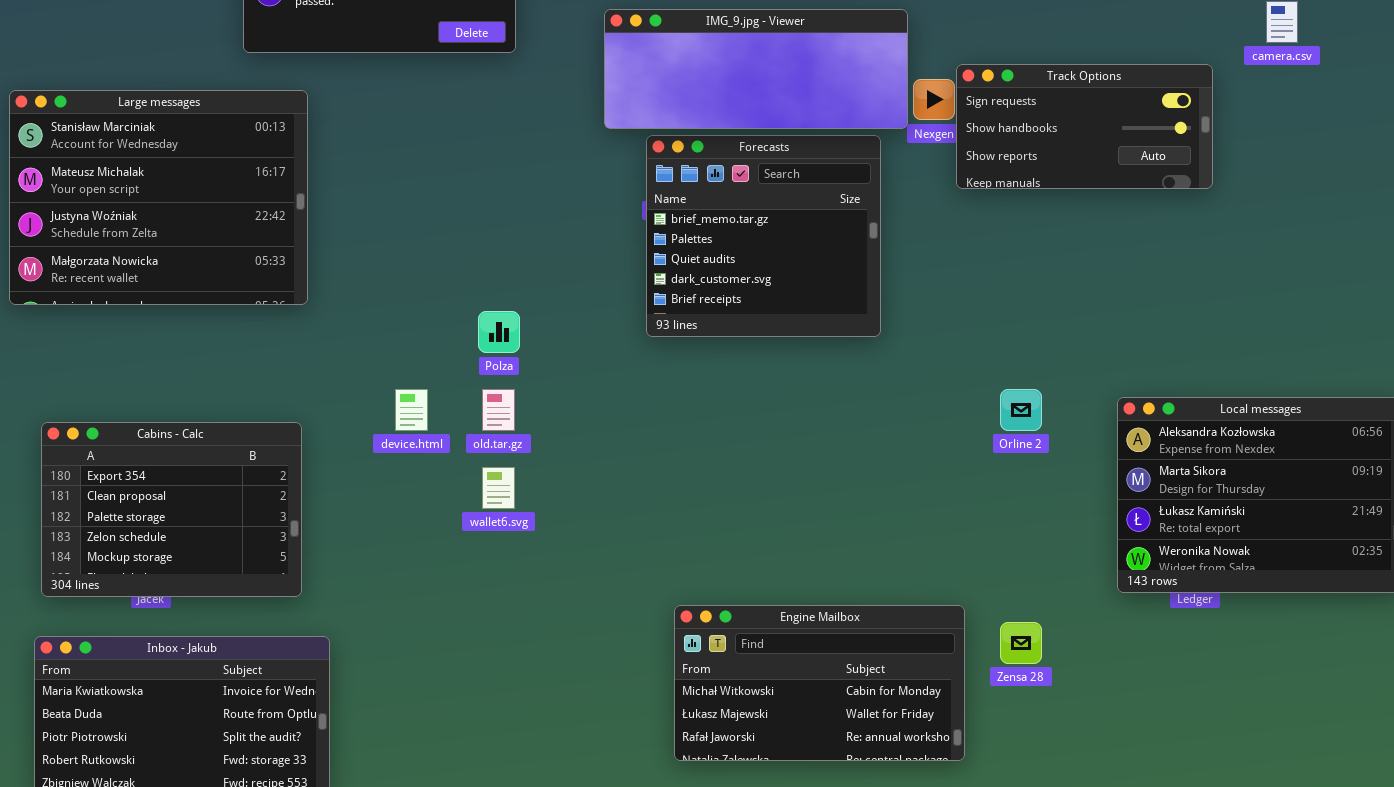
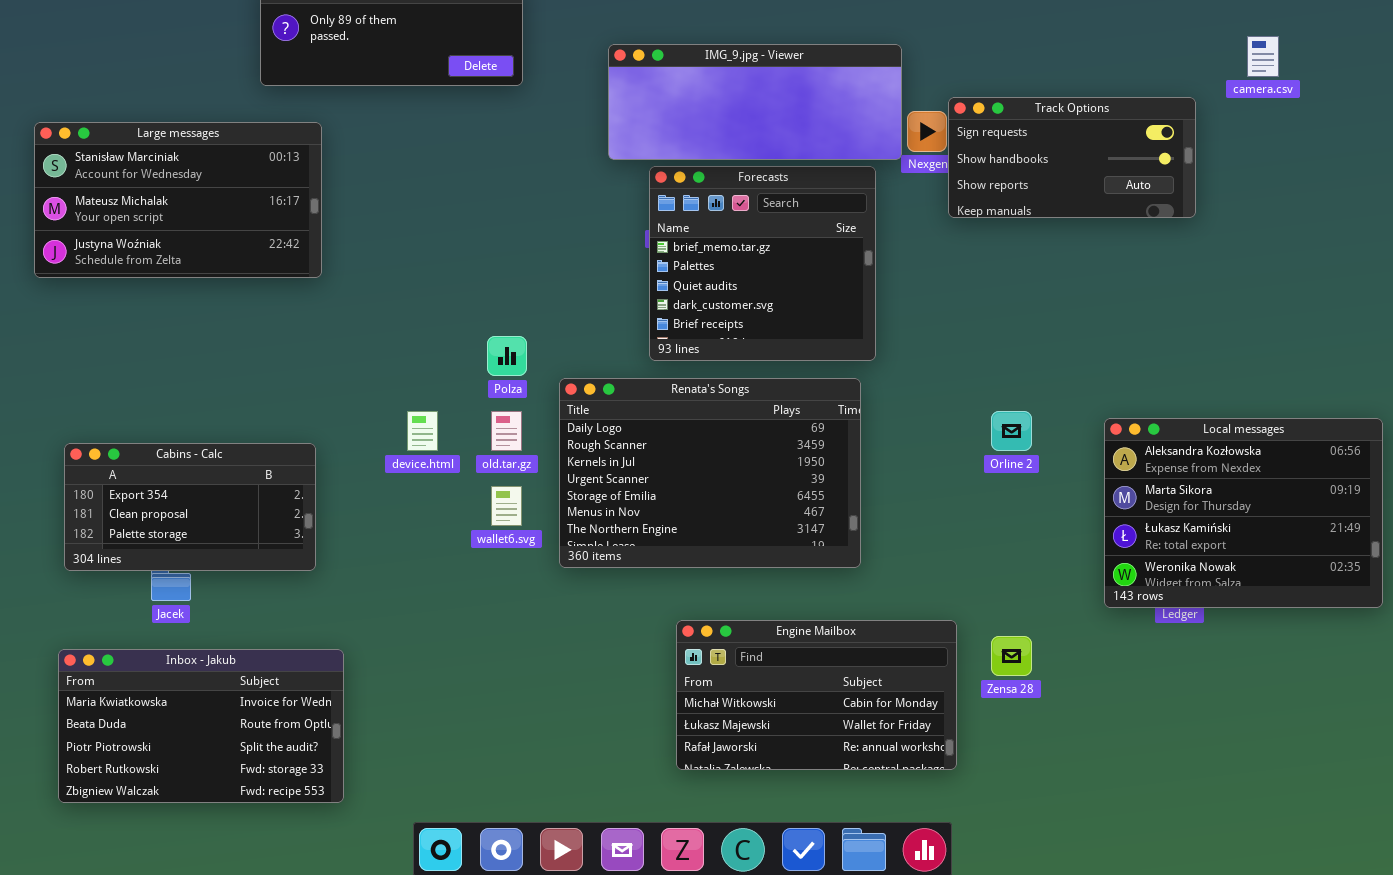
Large messages: [9,90,308,305] -> [34,122,322,278], resized
Renata's Songs: none -> [559,378,861,568], opened
Cabins - Calc: [41,422,302,597] -> [64,443,316,571], resized

